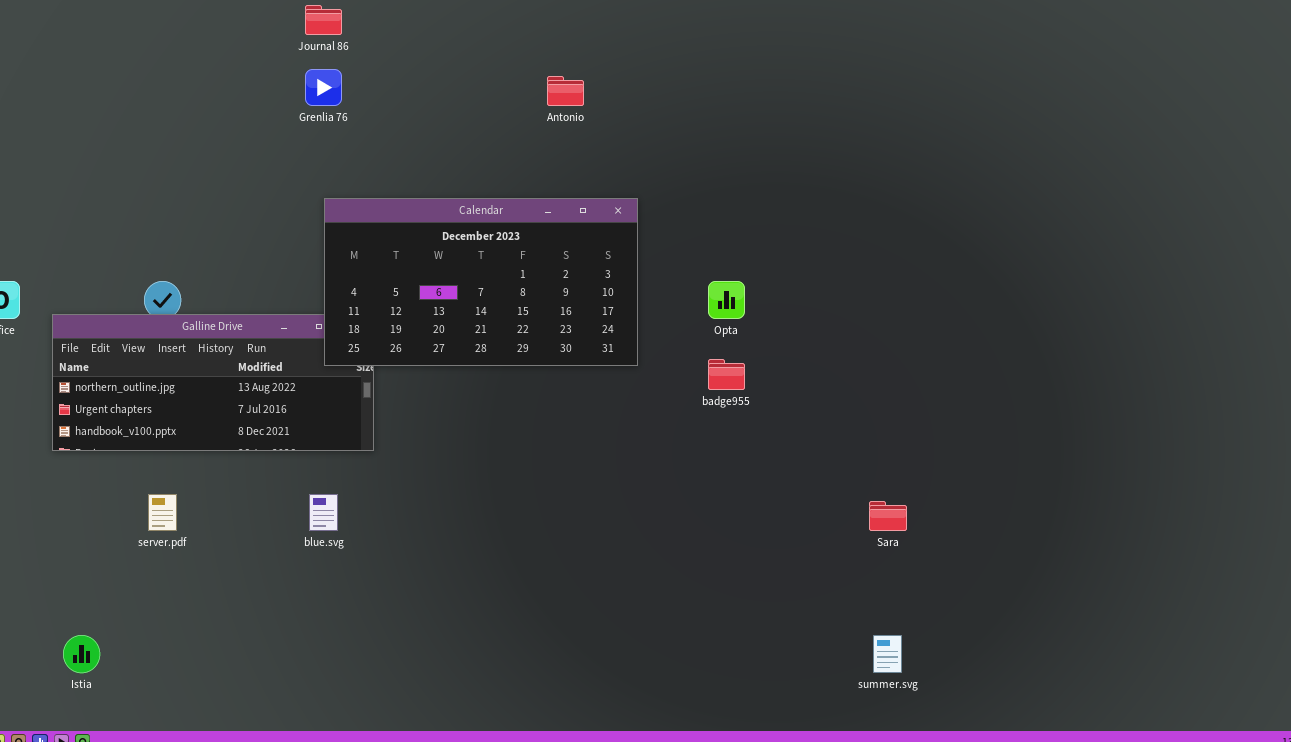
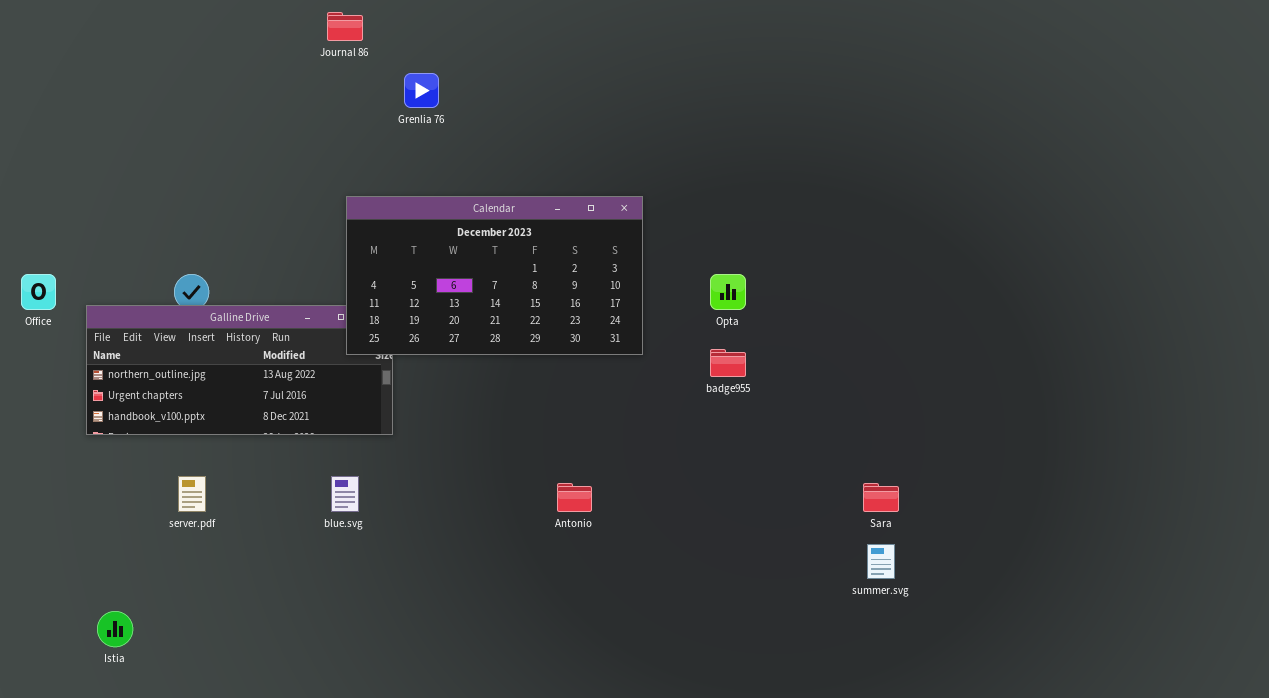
Grenlia 76: [305,69,342,106] -> [404,73,439,108], moved
Antonio: [547,76,584,106] -> [557,483,592,512], moved
summer.svg: [873,635,902,673] -> [867,544,895,579], moved

